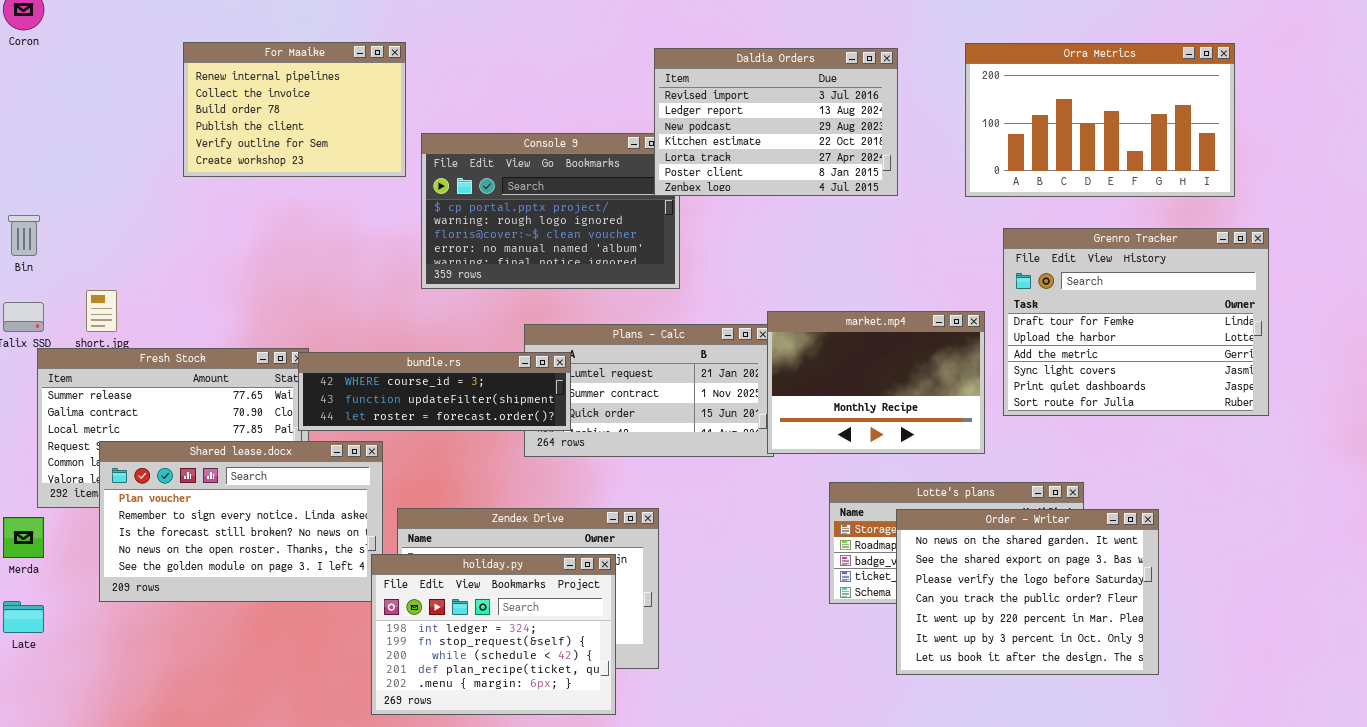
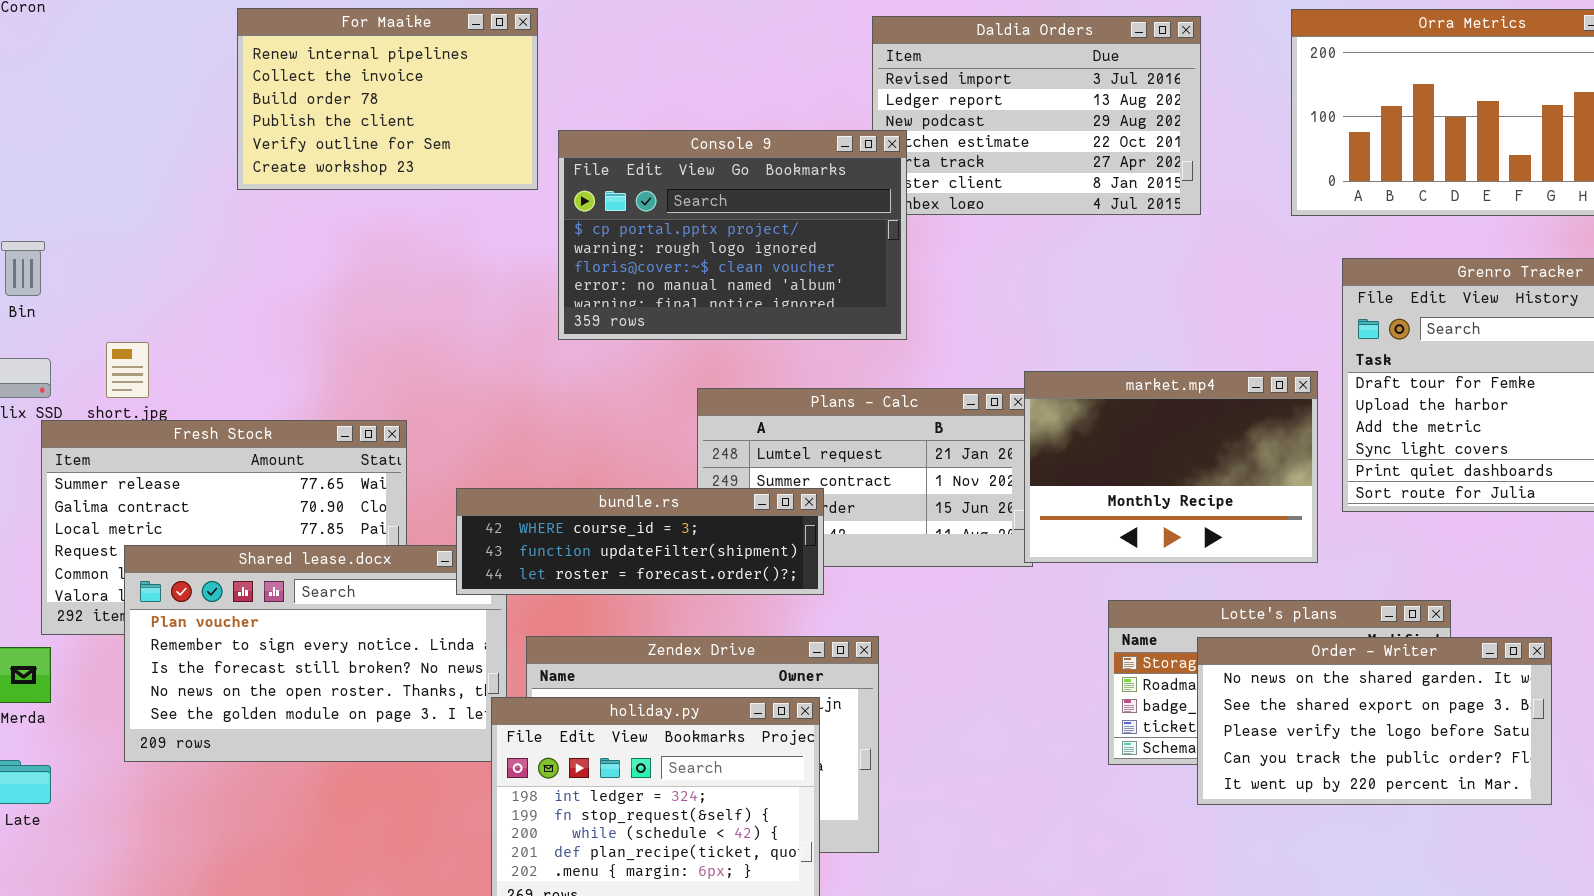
Console 9: [421,133,680,289] -> [558,130,907,340], raised
bundle.rs: [298,352,571,431] -> [456,488,824,595], moved
Order - Writer: [896,509,1159,675] -> [1197,637,1552,805], resized

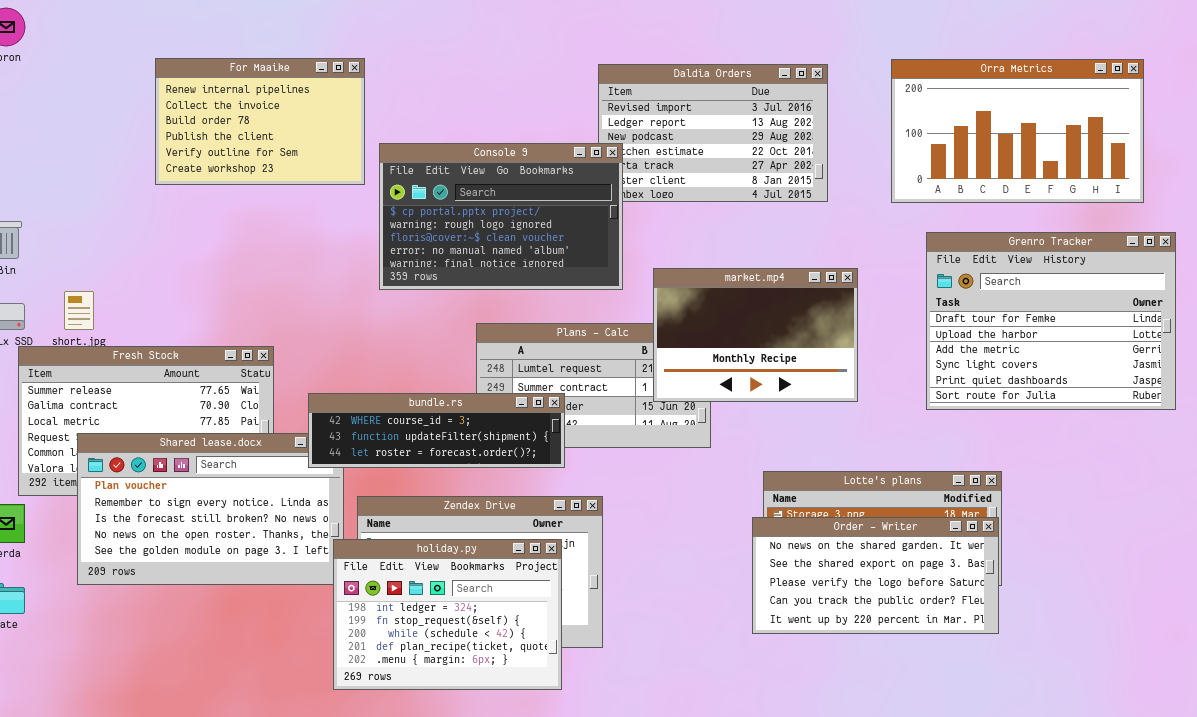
market.mp4: [1024,371,1318,563] -> [653,268,858,402], moved
Order - Writer: [1197,637,1552,805] -> [752,517,999,634], moved

